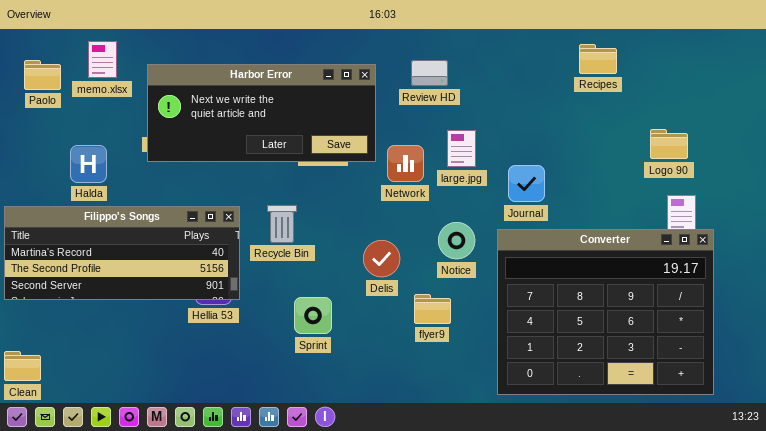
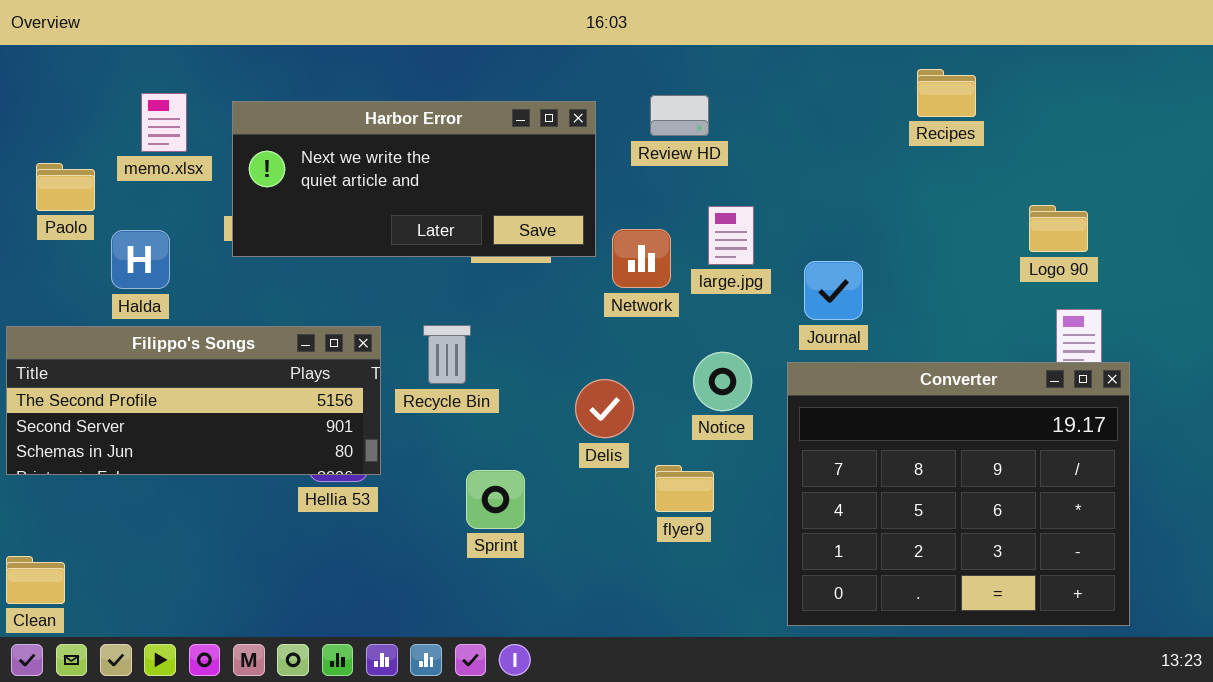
memo.xlsx: [88,41,117,78] -> [141,93,187,152], moved
Paolo: [24,60,61,90] -> [36,163,95,211], moved
Filippo's Songs: [4,206,240,300] -> [6,326,381,475], scrolled down 1 row

